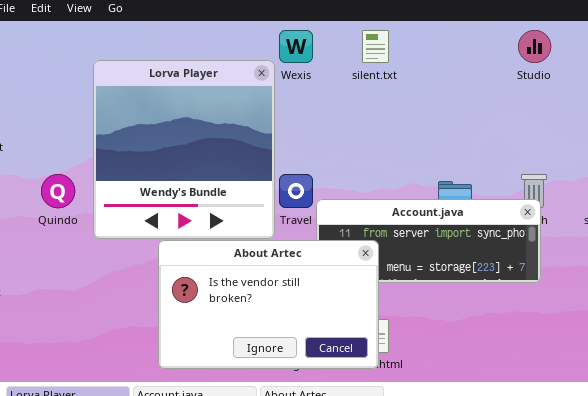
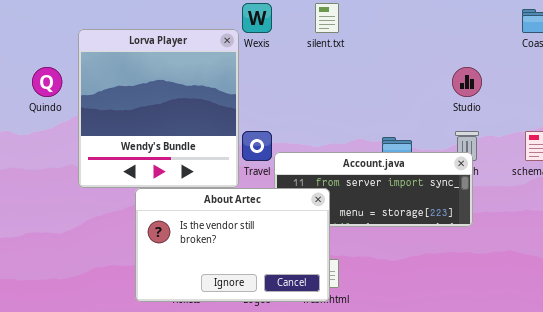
Studio: [518,30,551,63] -> [452,67,482,97], moved
Quindo: [41,174,75,208] -> [32,67,62,97], moved

